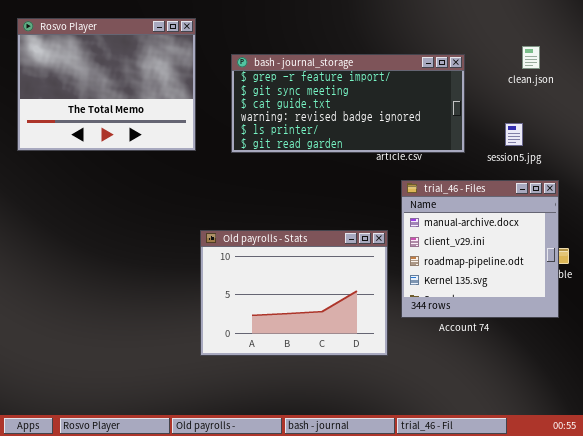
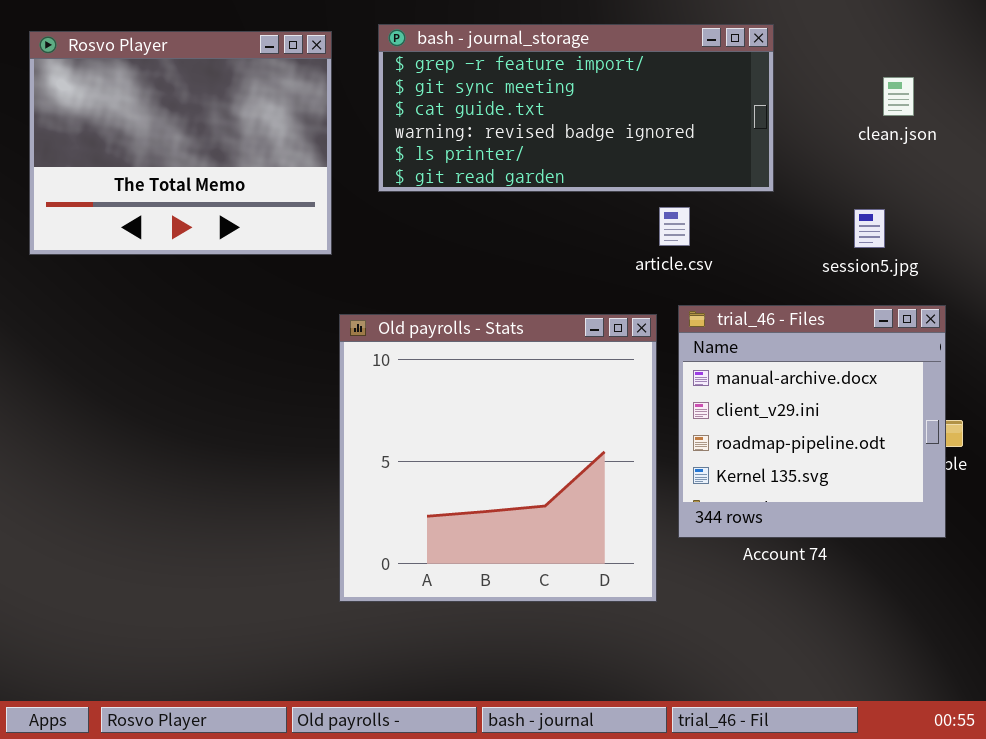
bash - journal_storage: [231,54,465,153] -> [378,24,774,192], moved
Old payrolls - Stats: [200,230,388,356] -> [339,314,657,602], resized

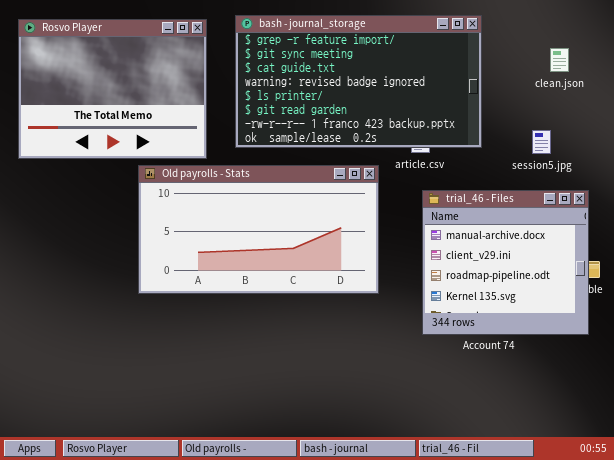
bash - journal_storage: [378,24,774,192] -> [235,15,482,148], resized
Old payrolls - Stats: [339,314,657,602] -> [138,165,379,294], moved, resized

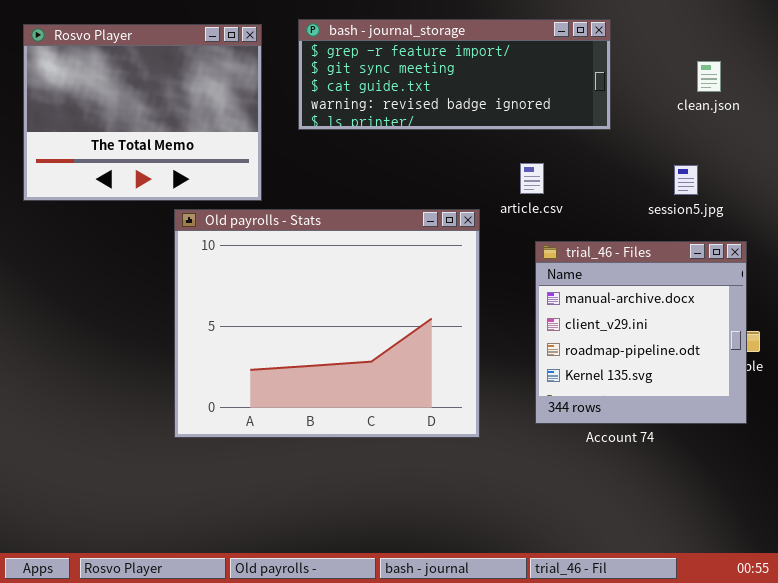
bash - journal_storage: [235,15,482,148] -> [298,19,611,130], resized
Old payrolls - Stats: [138,165,379,294] -> [174,209,480,438], resized

